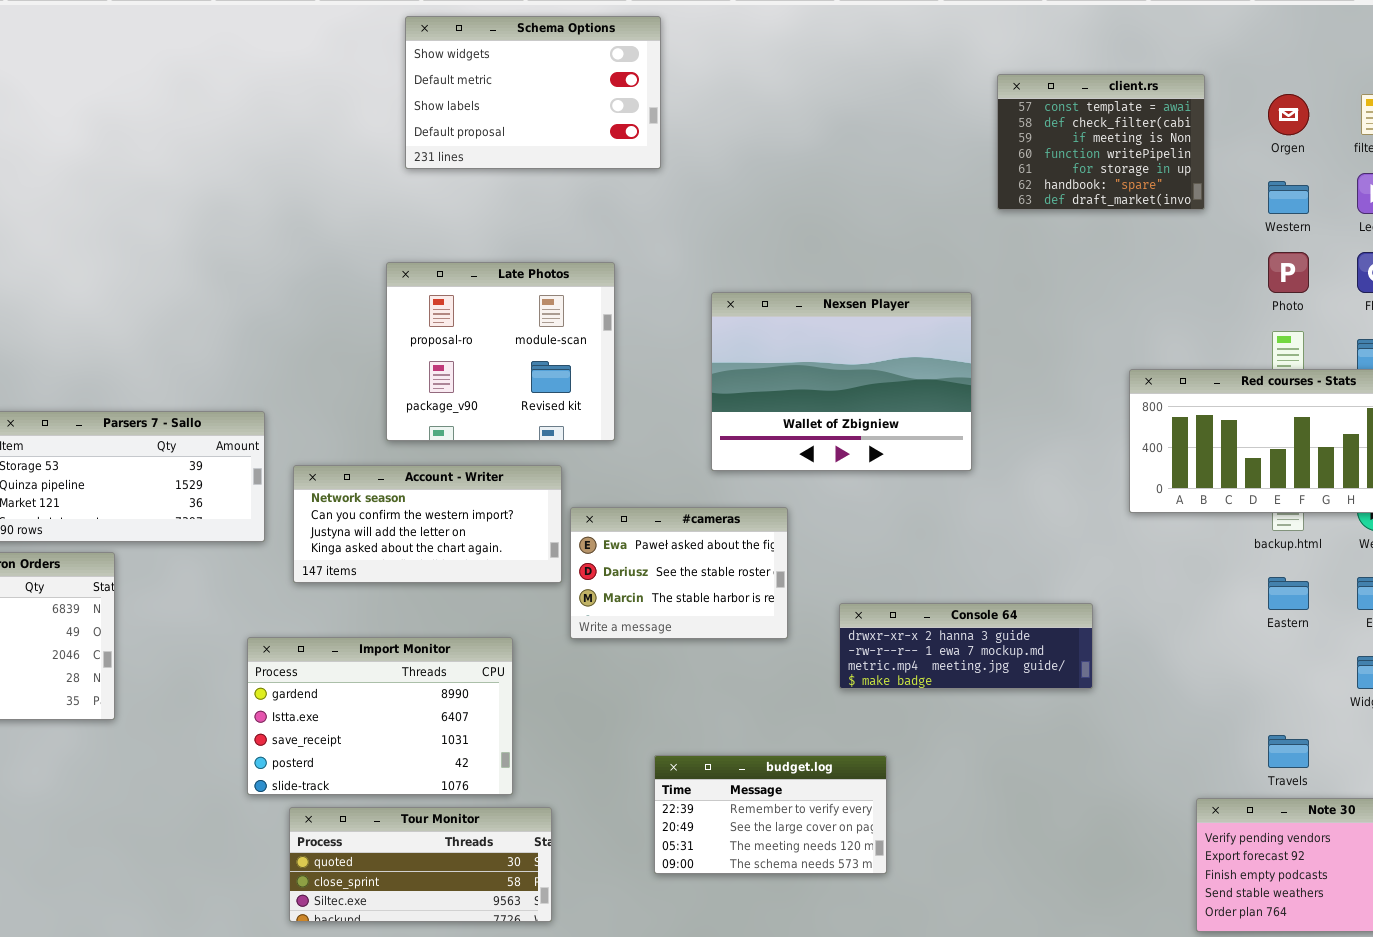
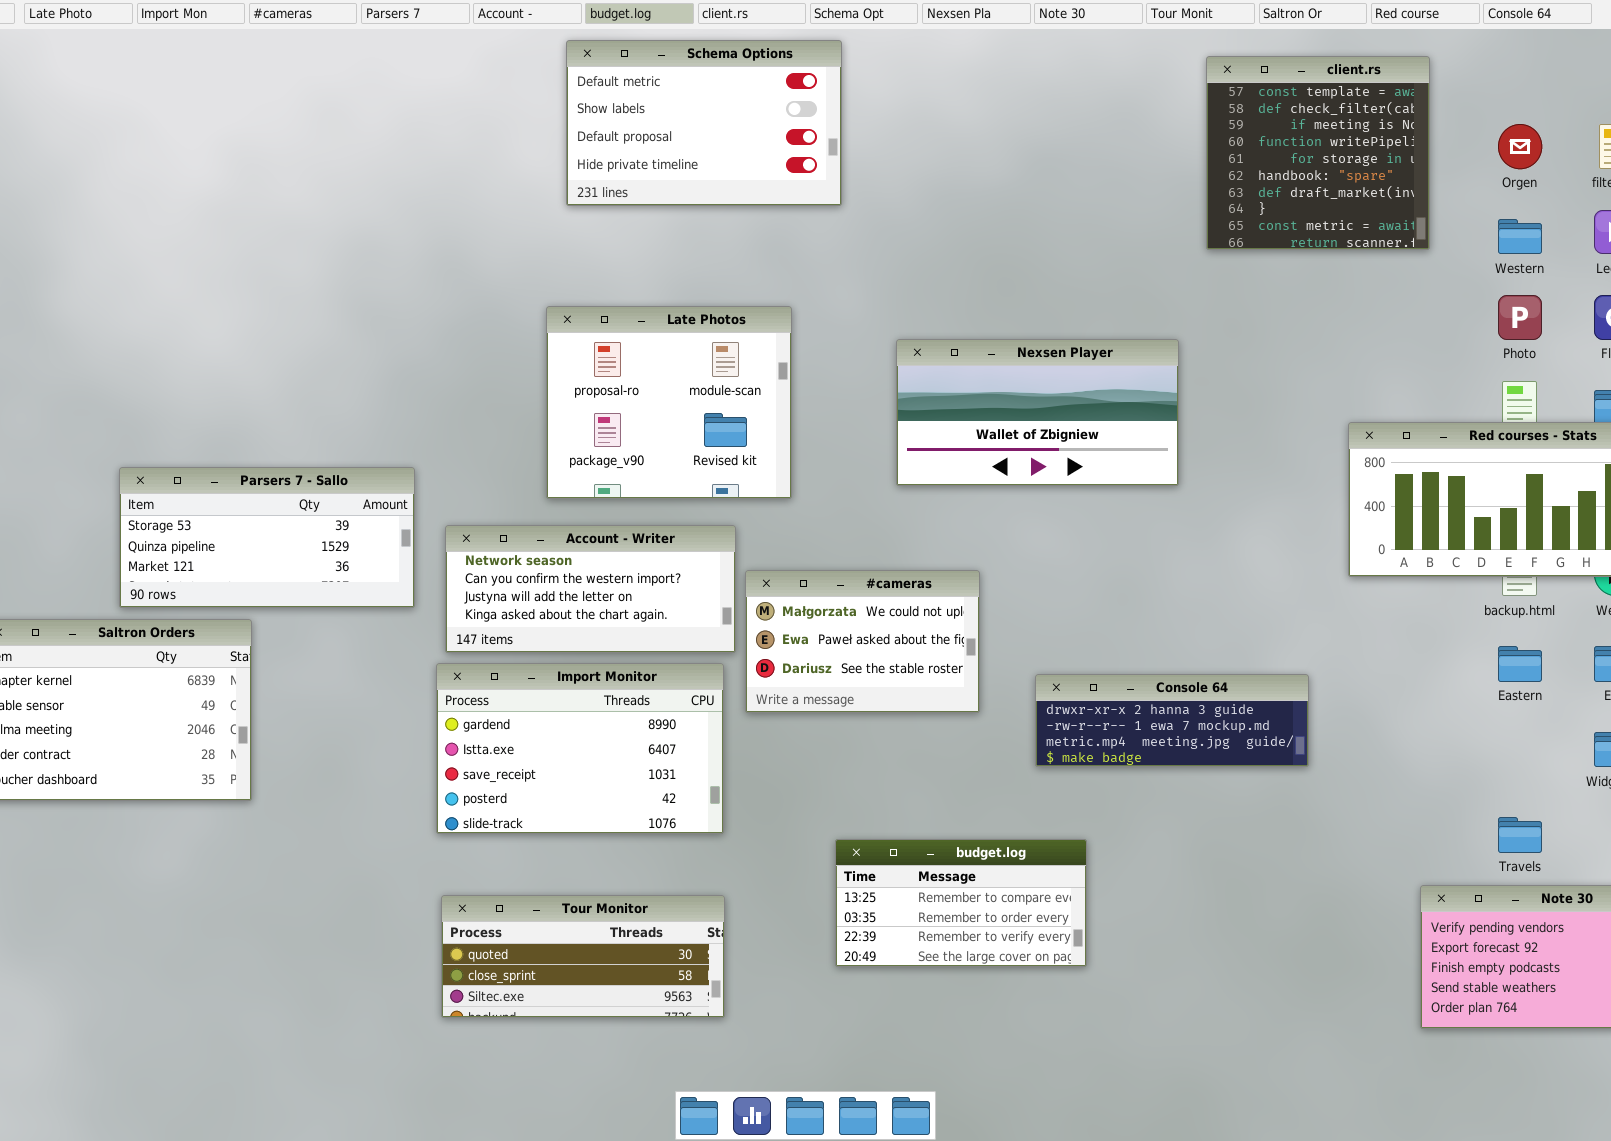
Schema Options: [405,16,661,169] -> [566,40,842,206], scrolled down 1 row
client.rs: [997,74,1205,210] -> [1206,56,1430,250], resized
Nexsen Player: [711,292,972,471] -> [896,339,1179,486], resized
#cameras: [570,507,788,639] -> [745,570,980,713], scrolled up 1 row
Import Monitor: [247,637,513,795] -> [436,663,724,834], moved
budget.log: [654,755,887,874] -> [835,839,1087,967], scrolled up 2 rows

